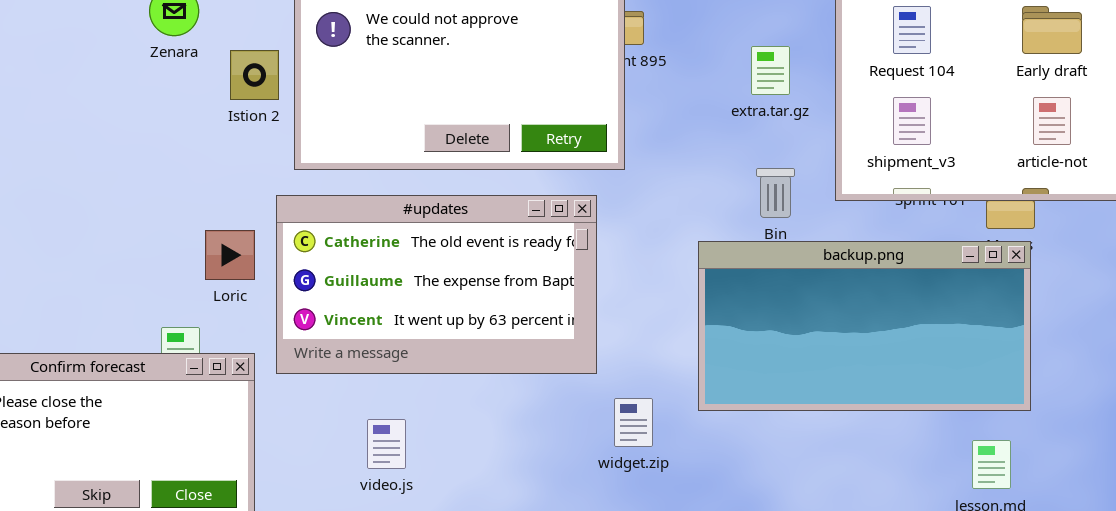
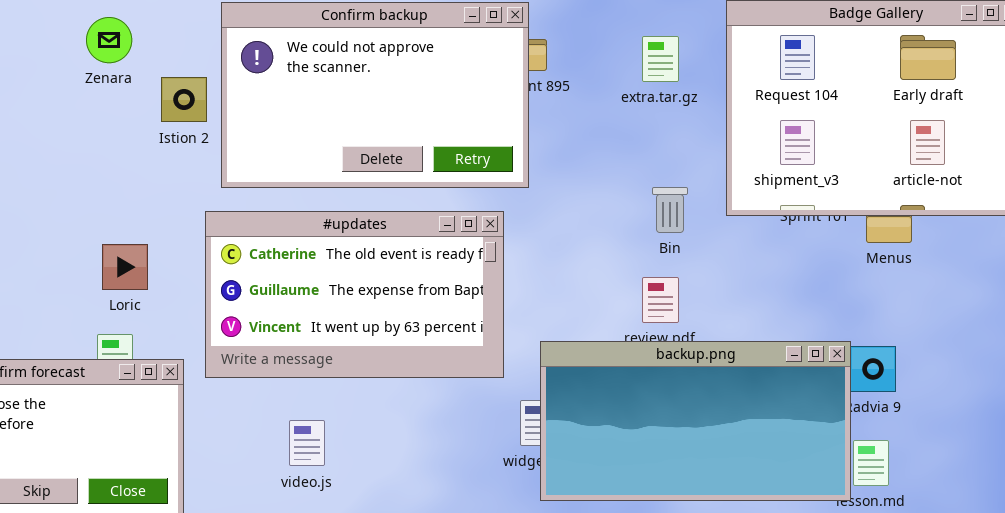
extra.tar.gz: [751,46,790,95] -> [642,36,679,82], moved
Loric: [205,230,255,280] -> [102,244,148,290], moved
backup.png: [698,241,1031,411] -> [540,341,851,501], moved

